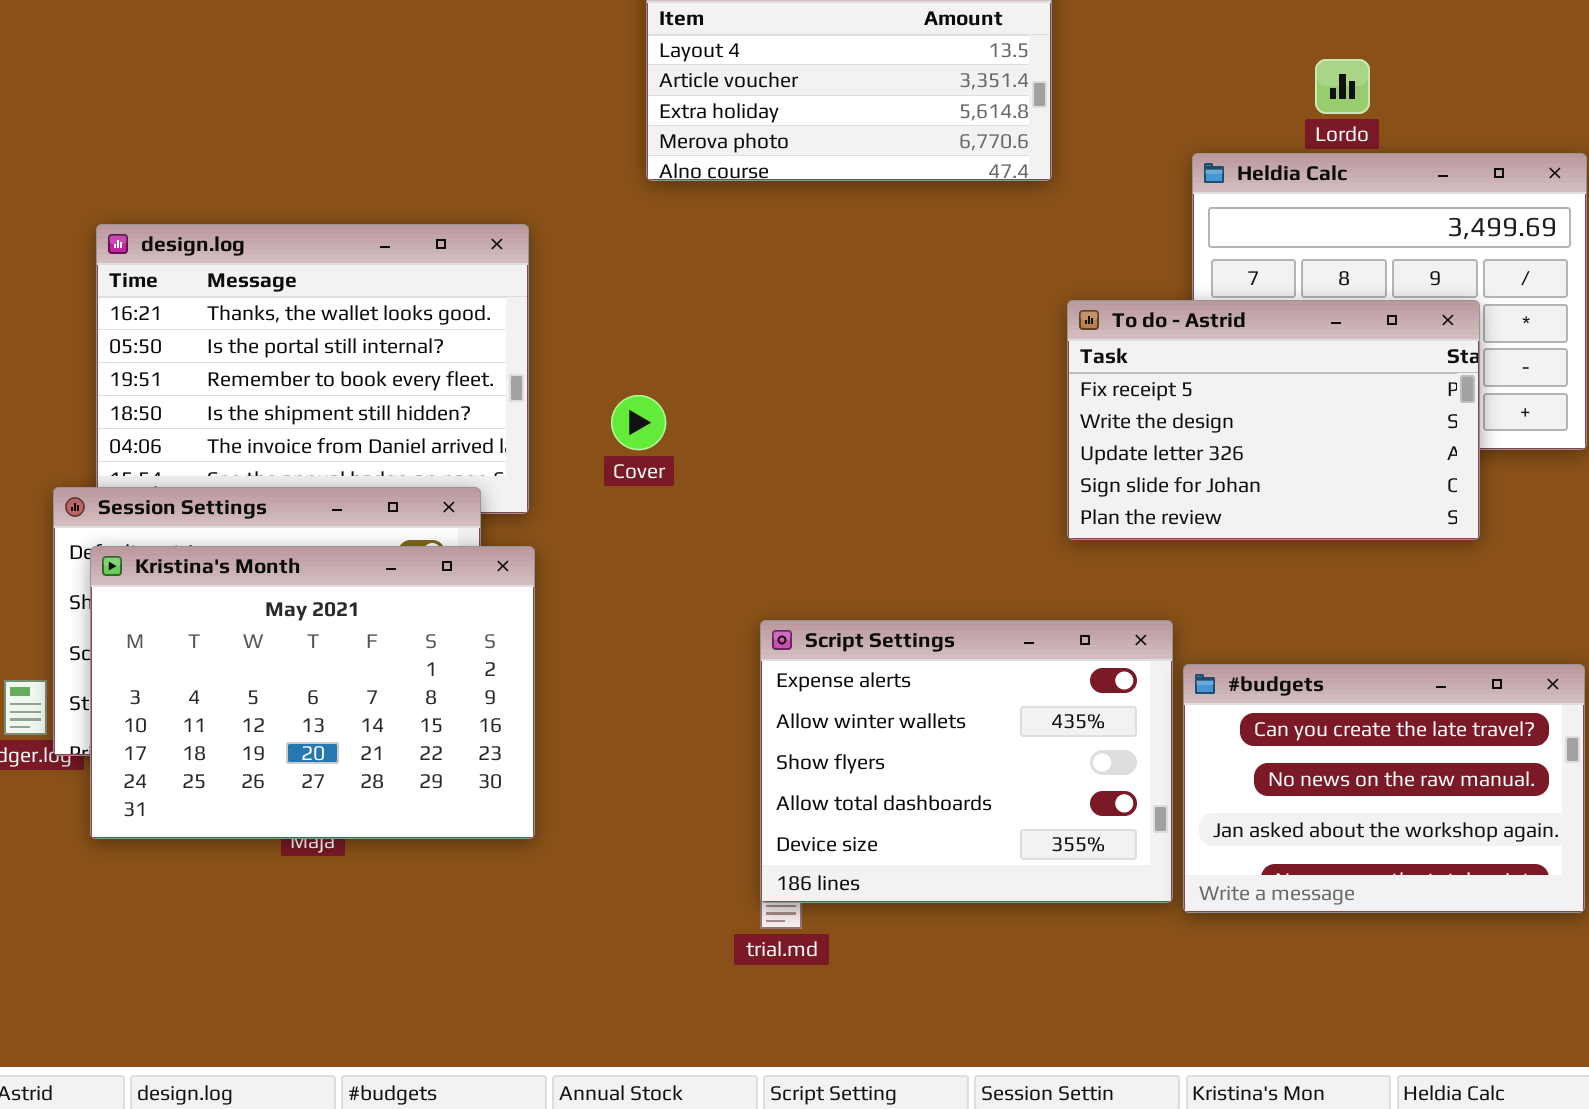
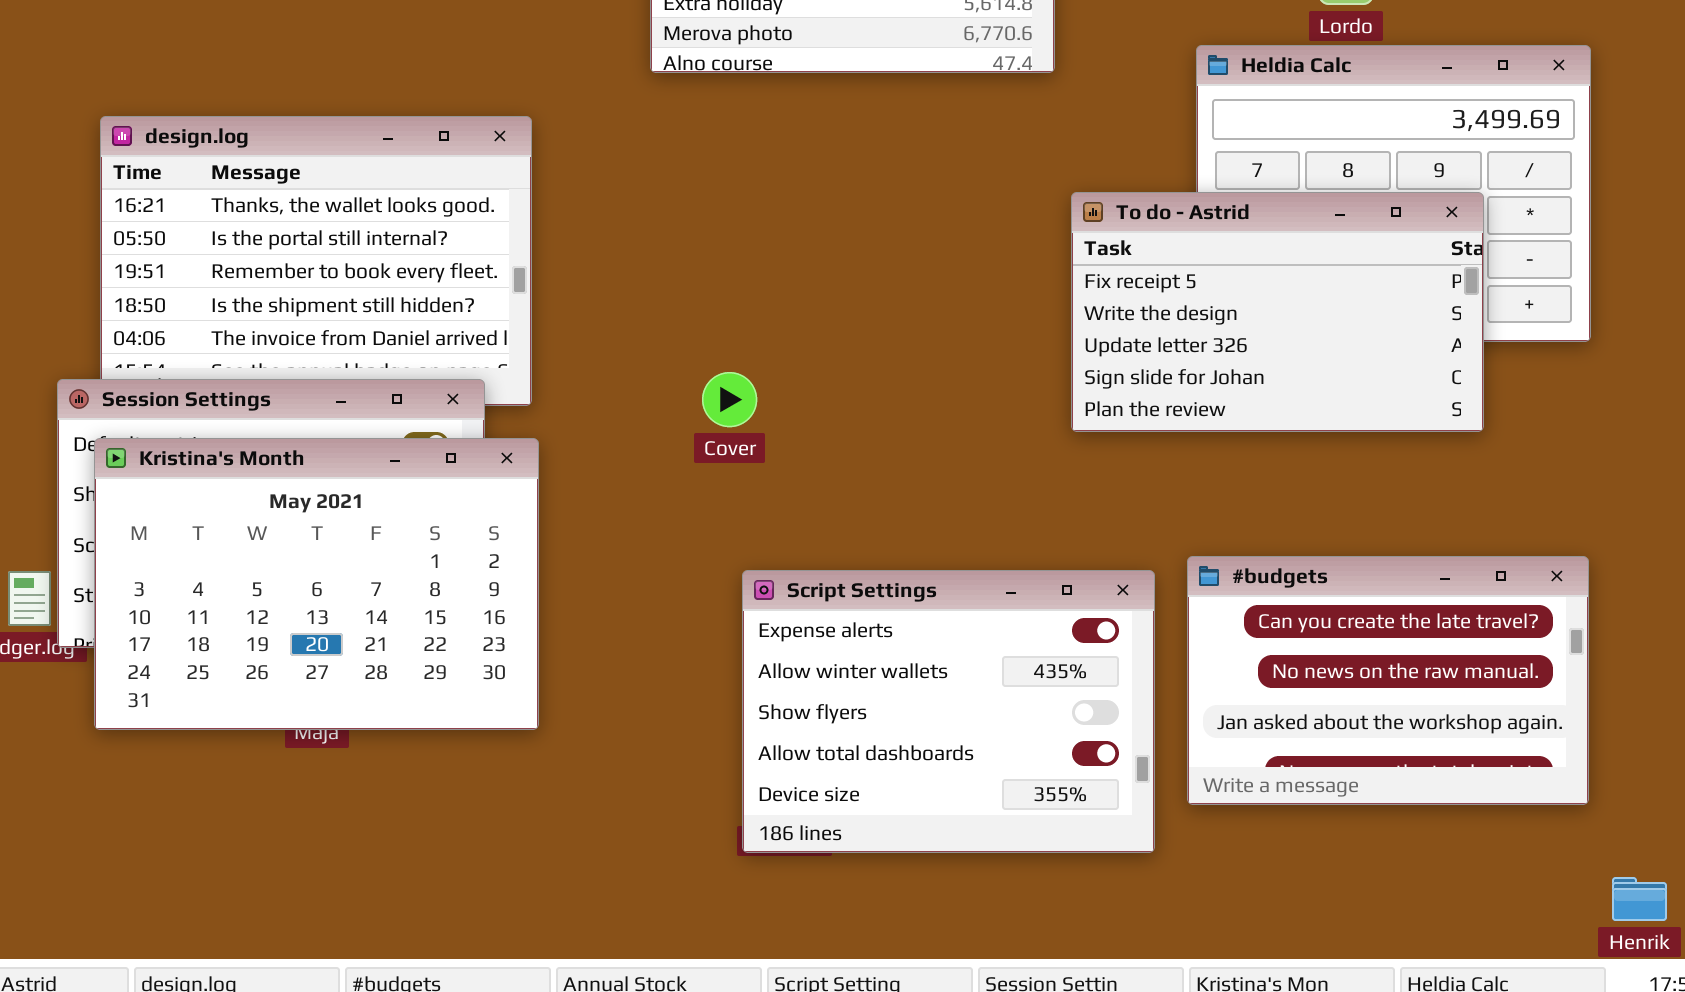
Cover: [611,395,666,450] -> [702,372,757,427], moved
Script Settings: [760,620,1173,903] -> [742,570,1155,853], moved

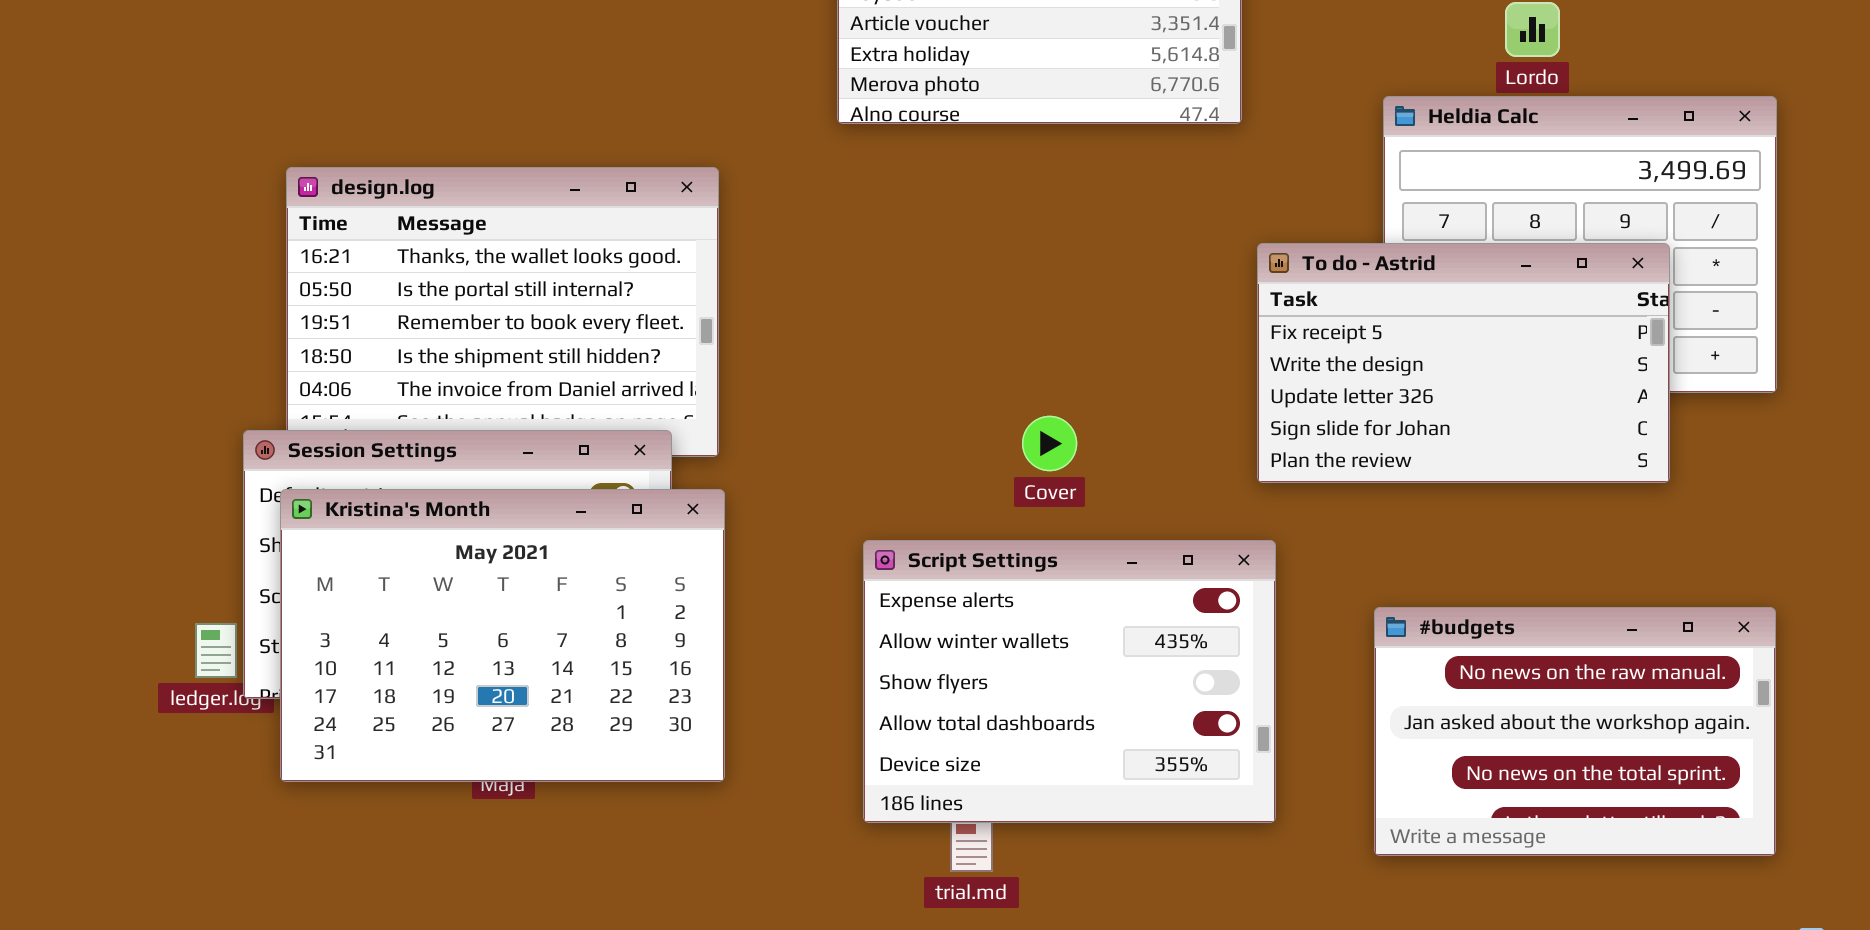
Cover: [702,372,757,427] -> [1022,416,1077,471], moved
#budgets: [1187,556,1589,805] -> [1374,607,1776,856], scrolled down 1 row
Script Settings: [742,570,1155,853] -> [863,540,1276,823], moved

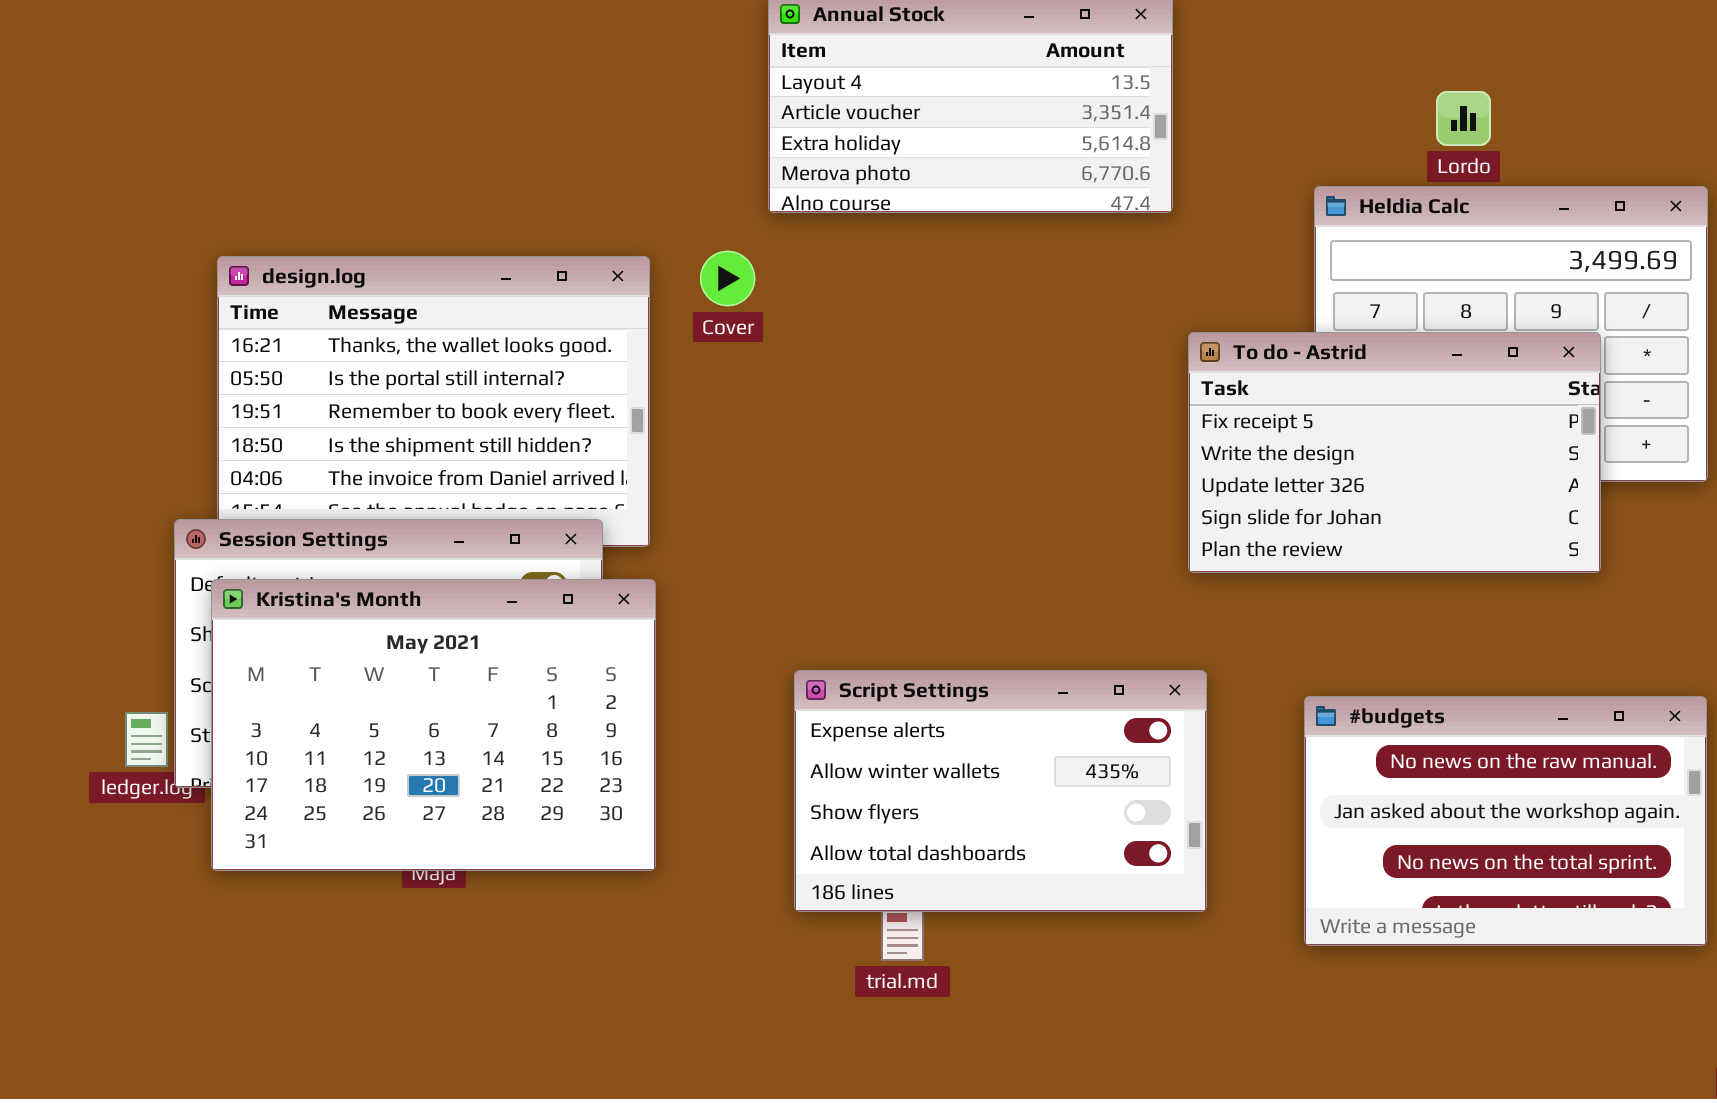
Cover: [1022,416,1077,471] -> [700,251,755,306], moved
Script Settings: [863,540,1276,823] -> [794,670,1207,912], resized

